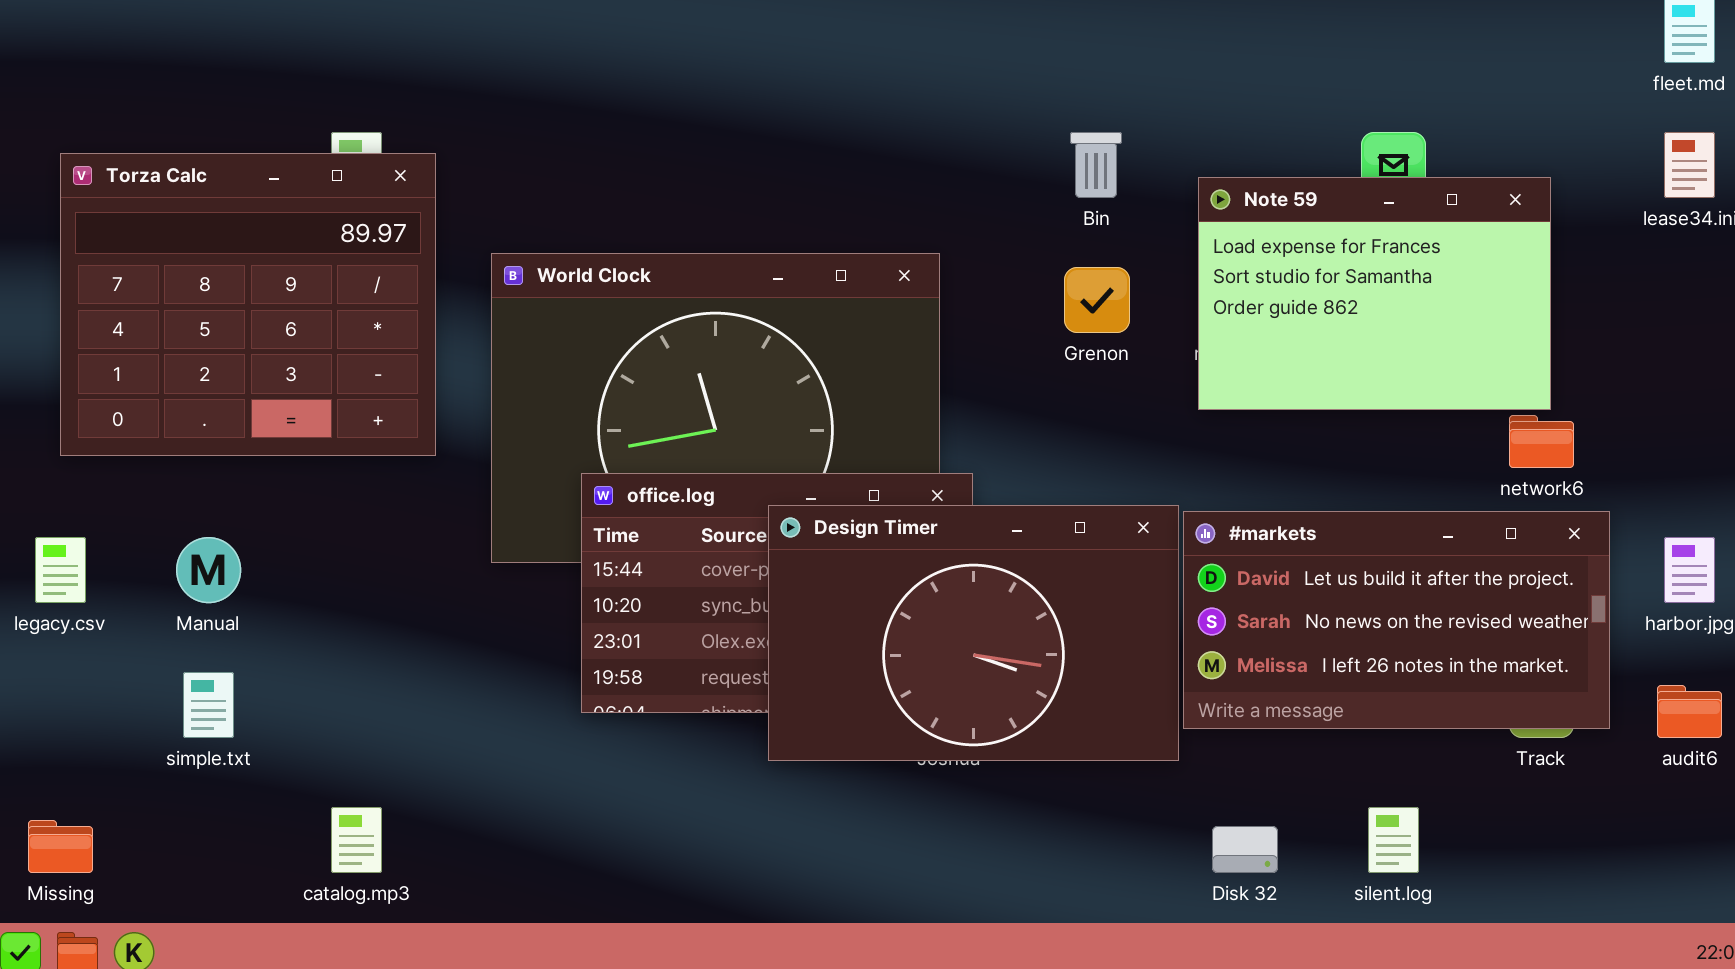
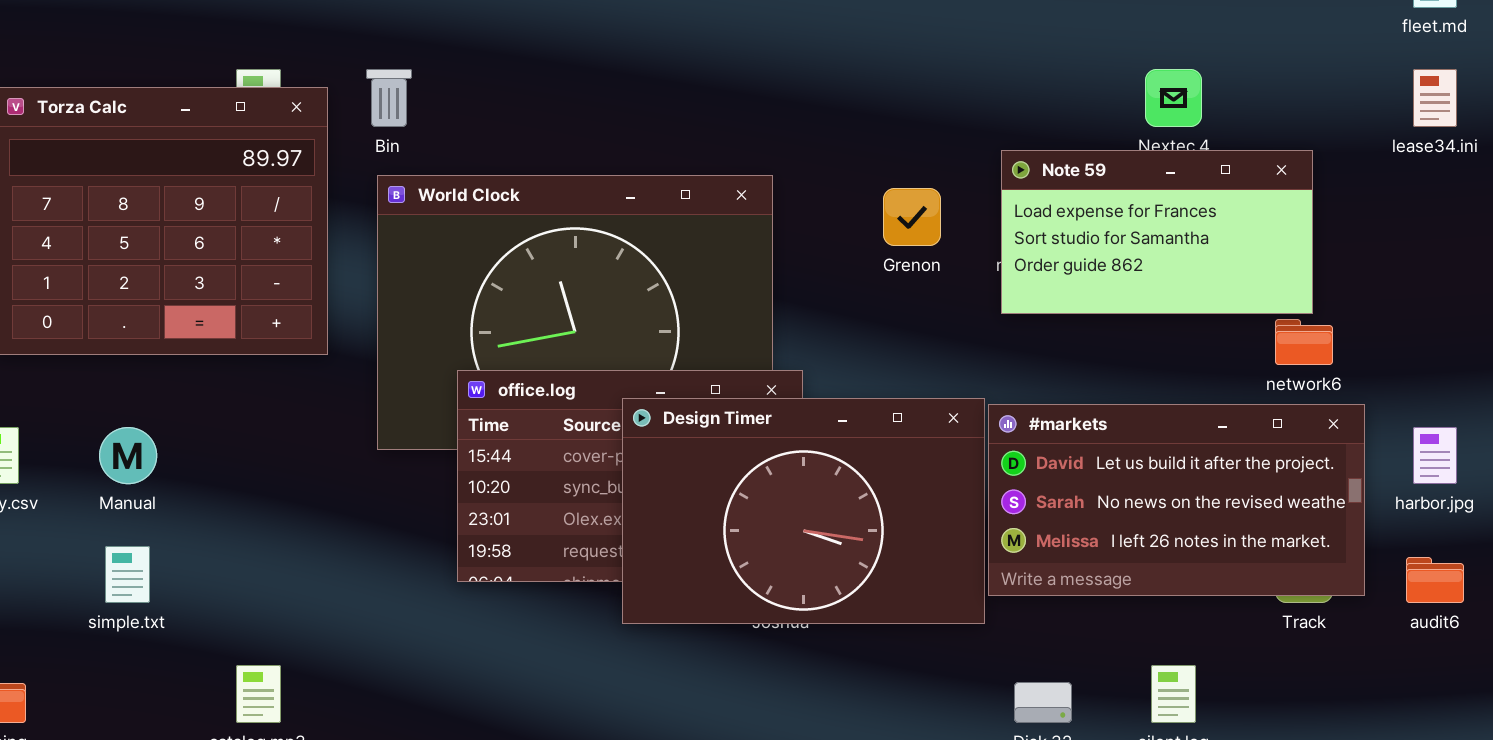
Bin: [1070,132,1122,198] -> [366,69,412,127], moved
Note 59: [1198,177,1551,410] -> [1001,150,1313,314], resized

